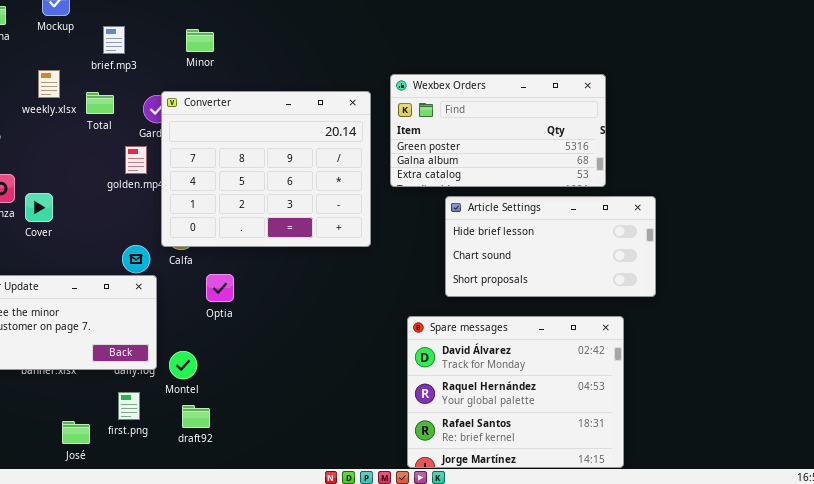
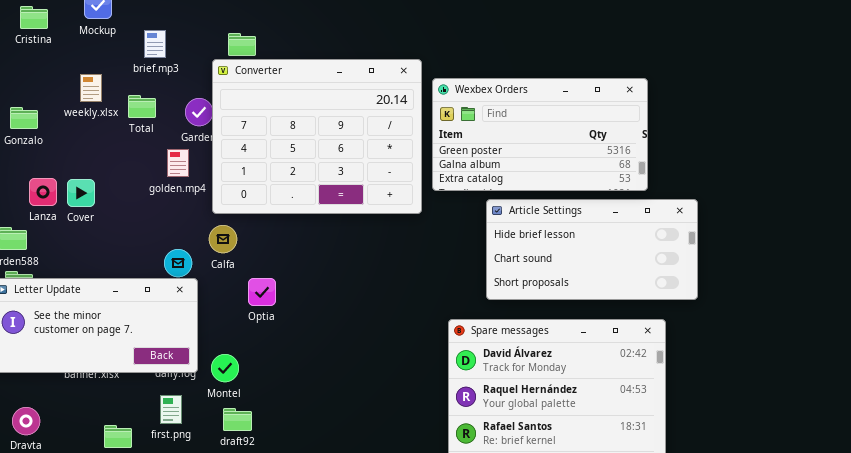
Converter: [161,91,371,247] -> [212,59,422,214], moved
Cover: [25,193,53,222] -> [67,179,95,207], moved

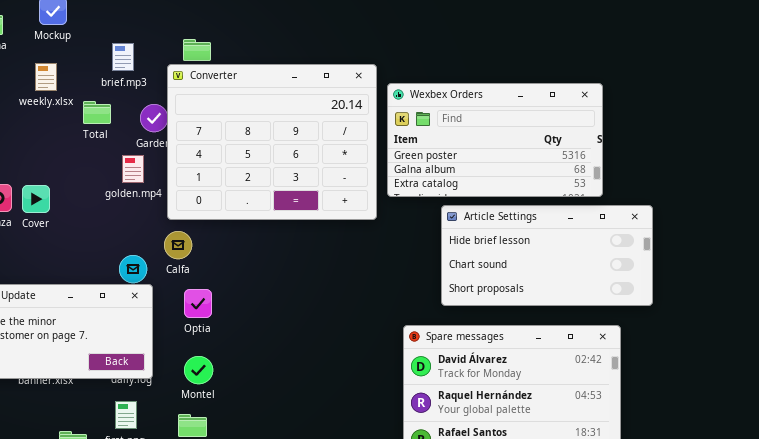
brief.mp3: [144,30,166,58] -> [112,43,134,71], moved
weekly.xlsx: [80,74,102,102] -> [35,63,57,91], moved
Optia: [248,278,276,306] -> [184,289,212,318], moved
Montel: [211,354,239,382] -> [184,356,213,384], moved

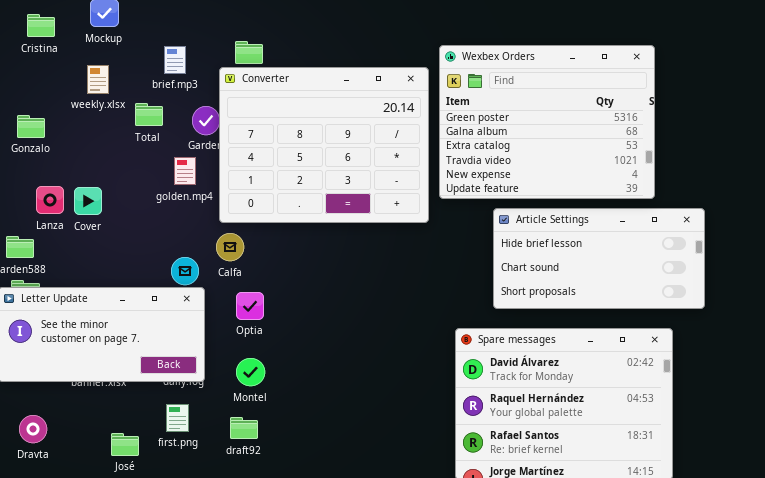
Wexbex Orders: [387,83,603,197] -> [439,45,655,199], resized

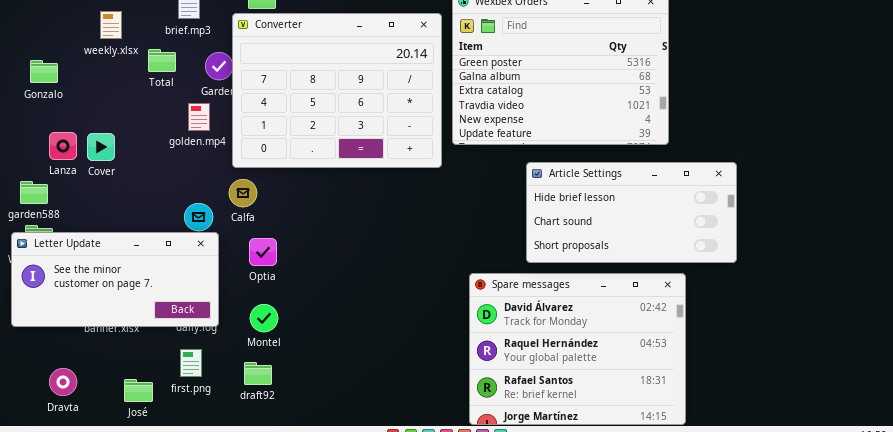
Article Settings: [493,208,705,309] -> [526,162,737,263], moved
Dravta: [19,415,47,443] -> [49,368,77,396], moved

